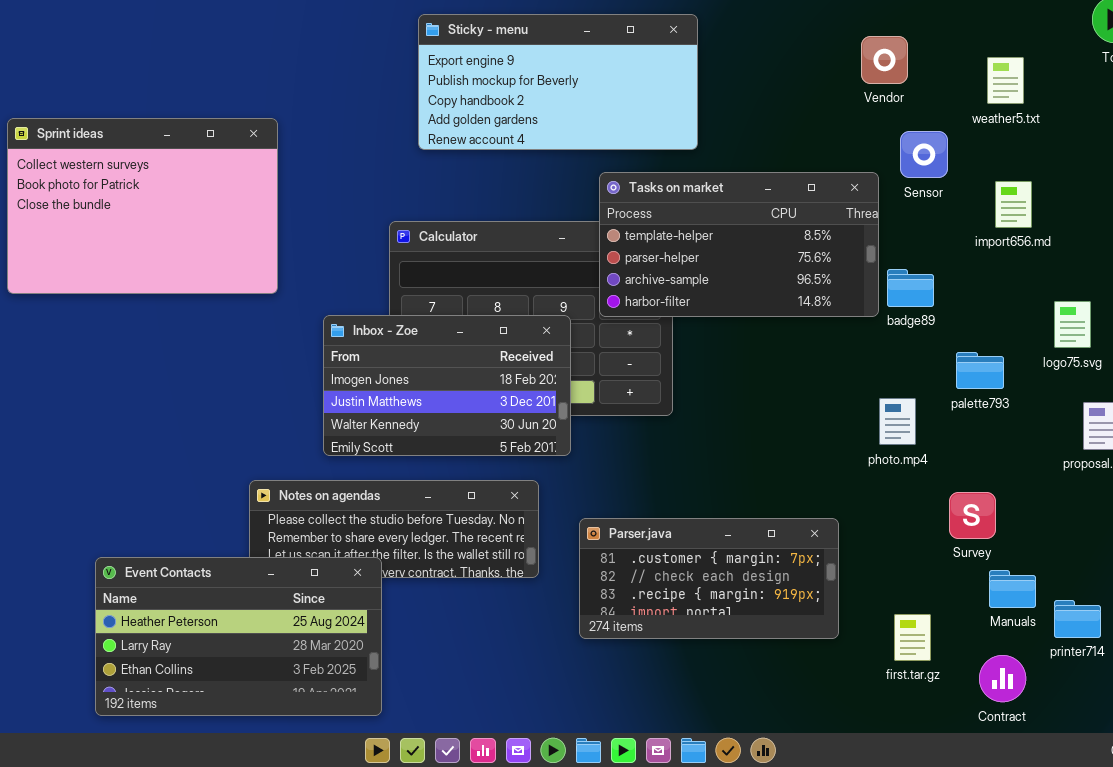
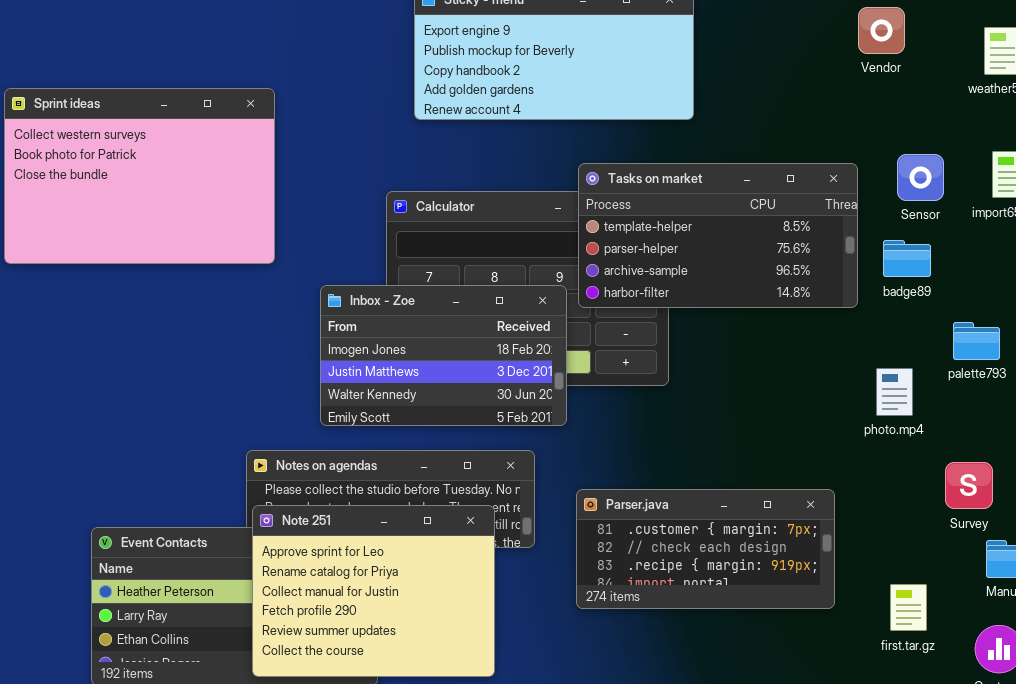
Sensor: [900,131,948,178] -> [897,154,944,201], moved
Tasks on market: [599,172,879,317] -> [578,163,858,308], moved
Note 251: none -> [252,505,495,677], opened

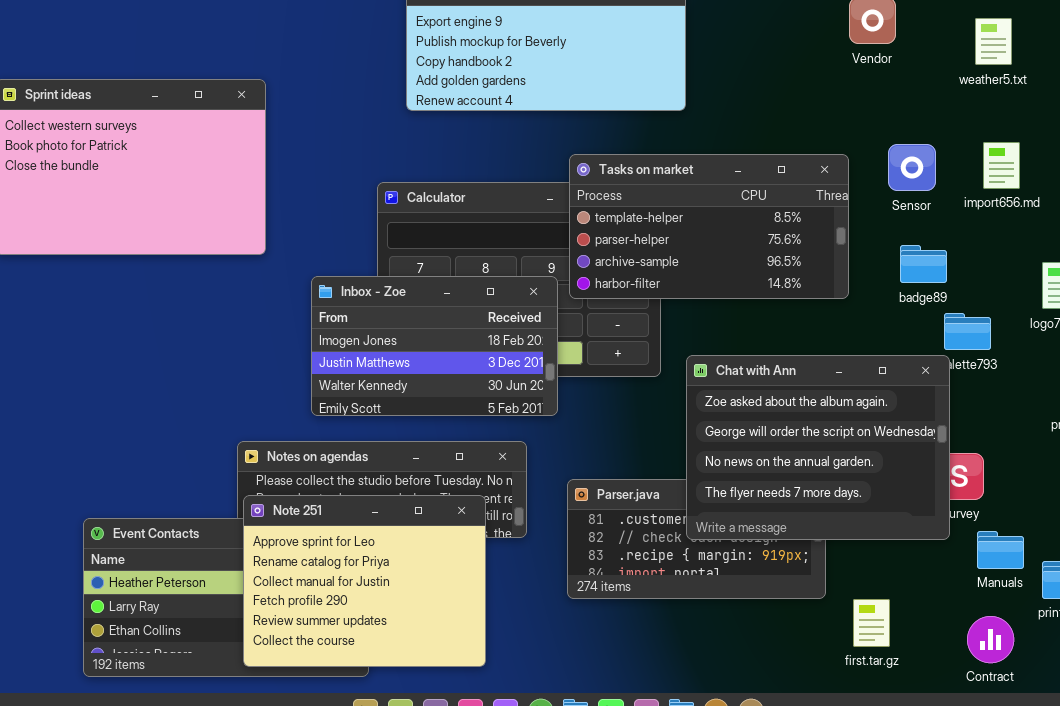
badge89: [883,240,931,277] -> [900,245,947,283], moved
Chat with Ann: none -> [686,355,950,540], opened
first.tar.gz: [890,584,927,631] -> [853,599,890,647], moved

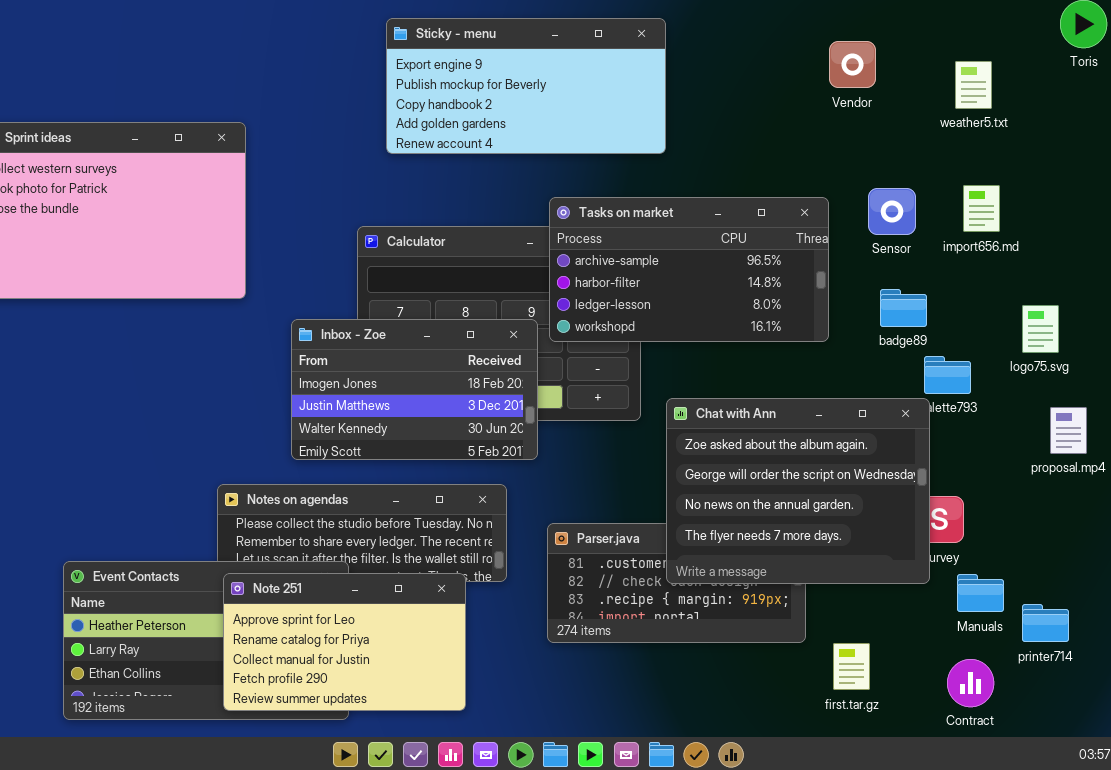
Tasks on market: [569,154,849,299] -> [549,197,829,342], scrolled down 2 rows
Note 251: [243,495,486,667] -> [223,573,466,711], resized

